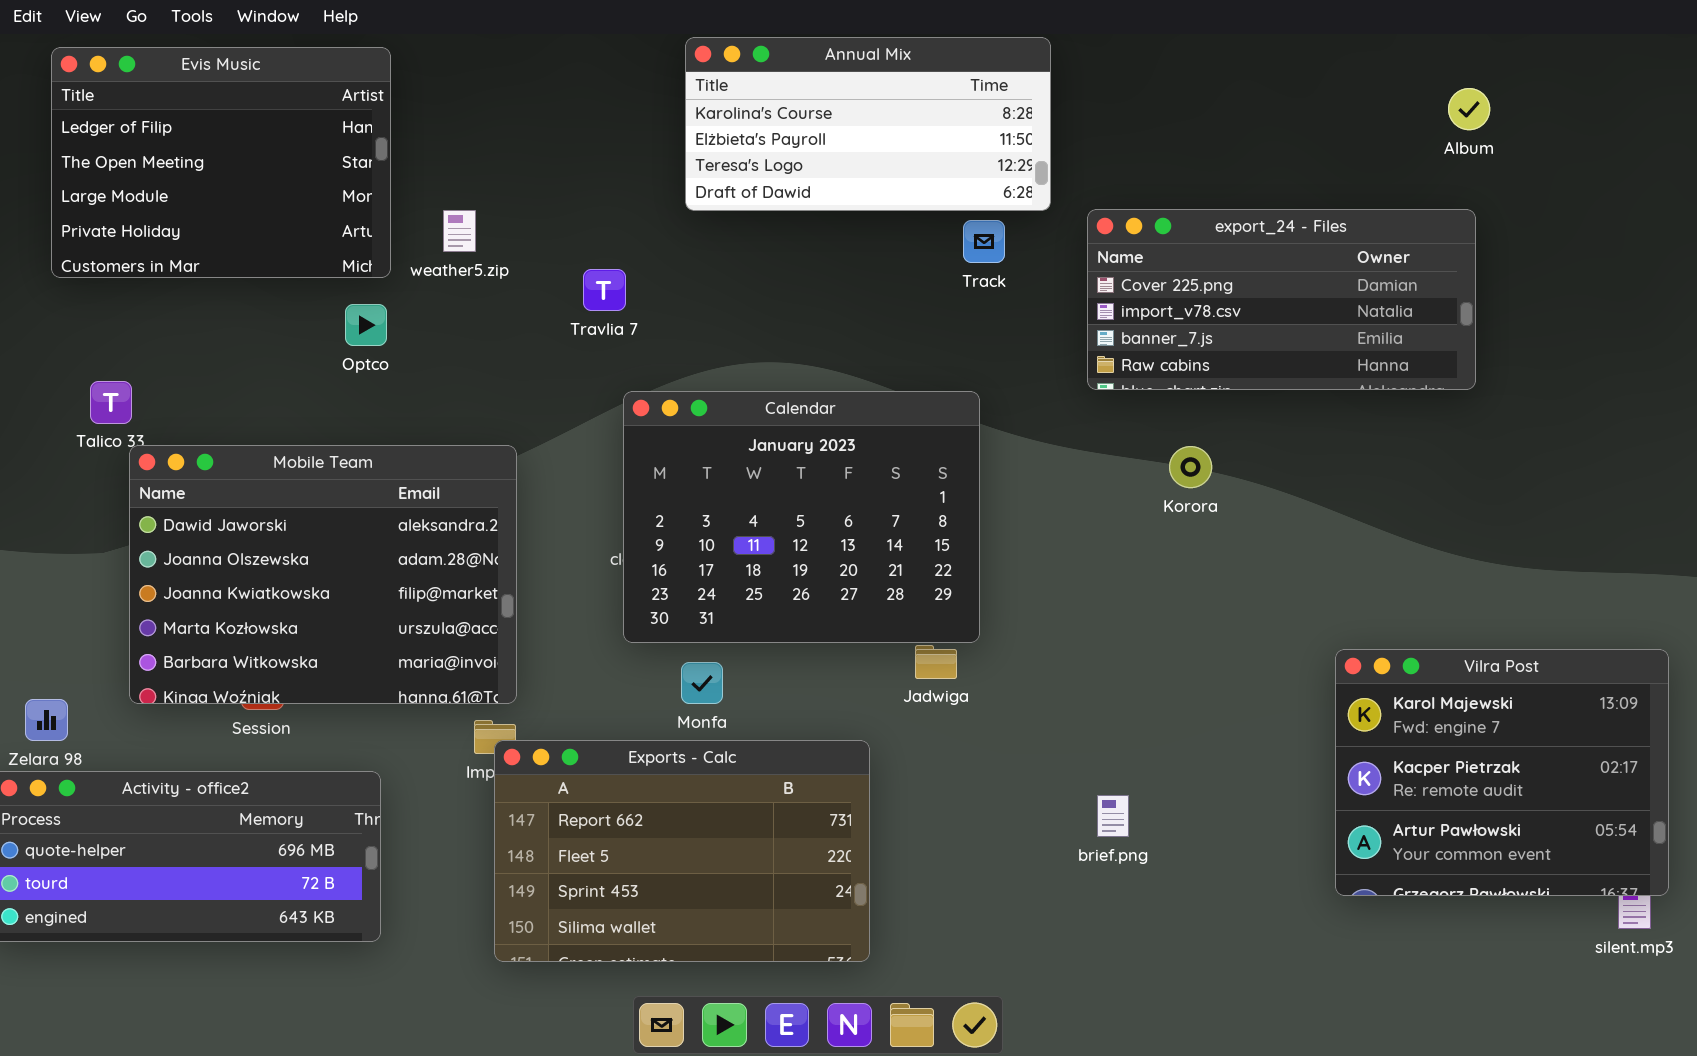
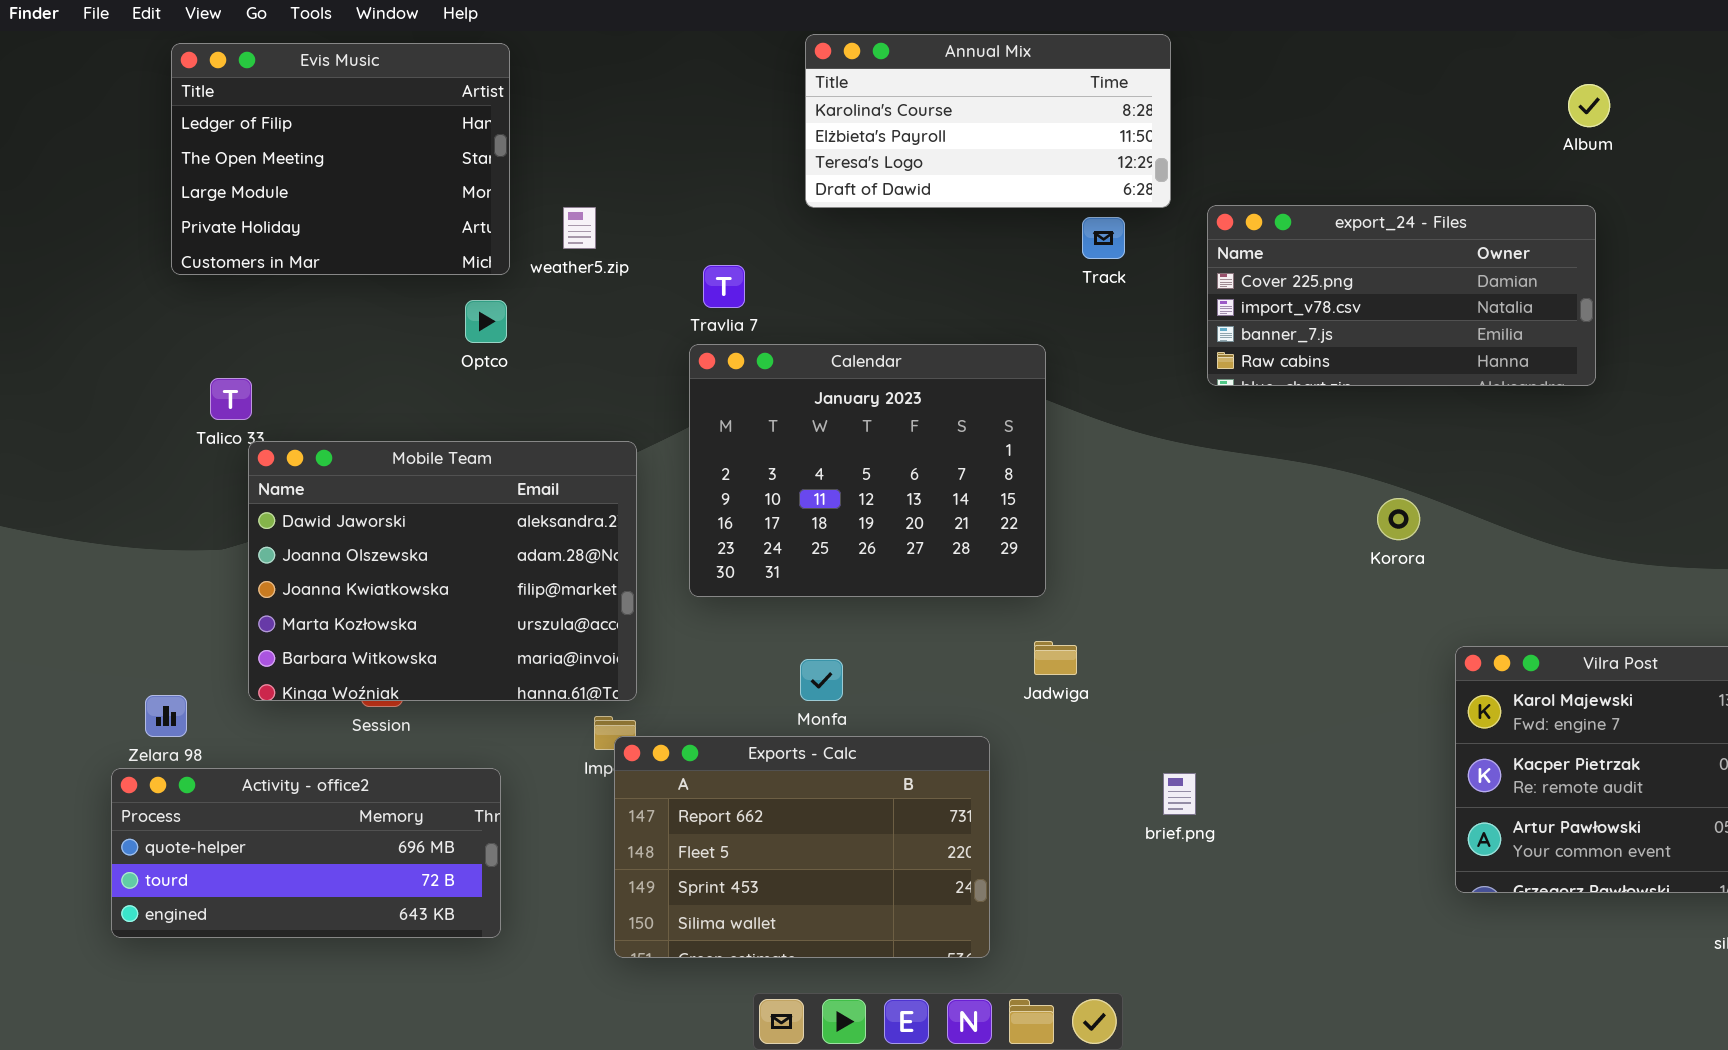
Calendar: [623,391,980,643] -> [689,344,1046,597], moved
Korora: [1169,446,1212,488] -> [1377,498,1420,540], moved
brief.png: [1097,795,1129,837] -> [1163,773,1196,815], moved

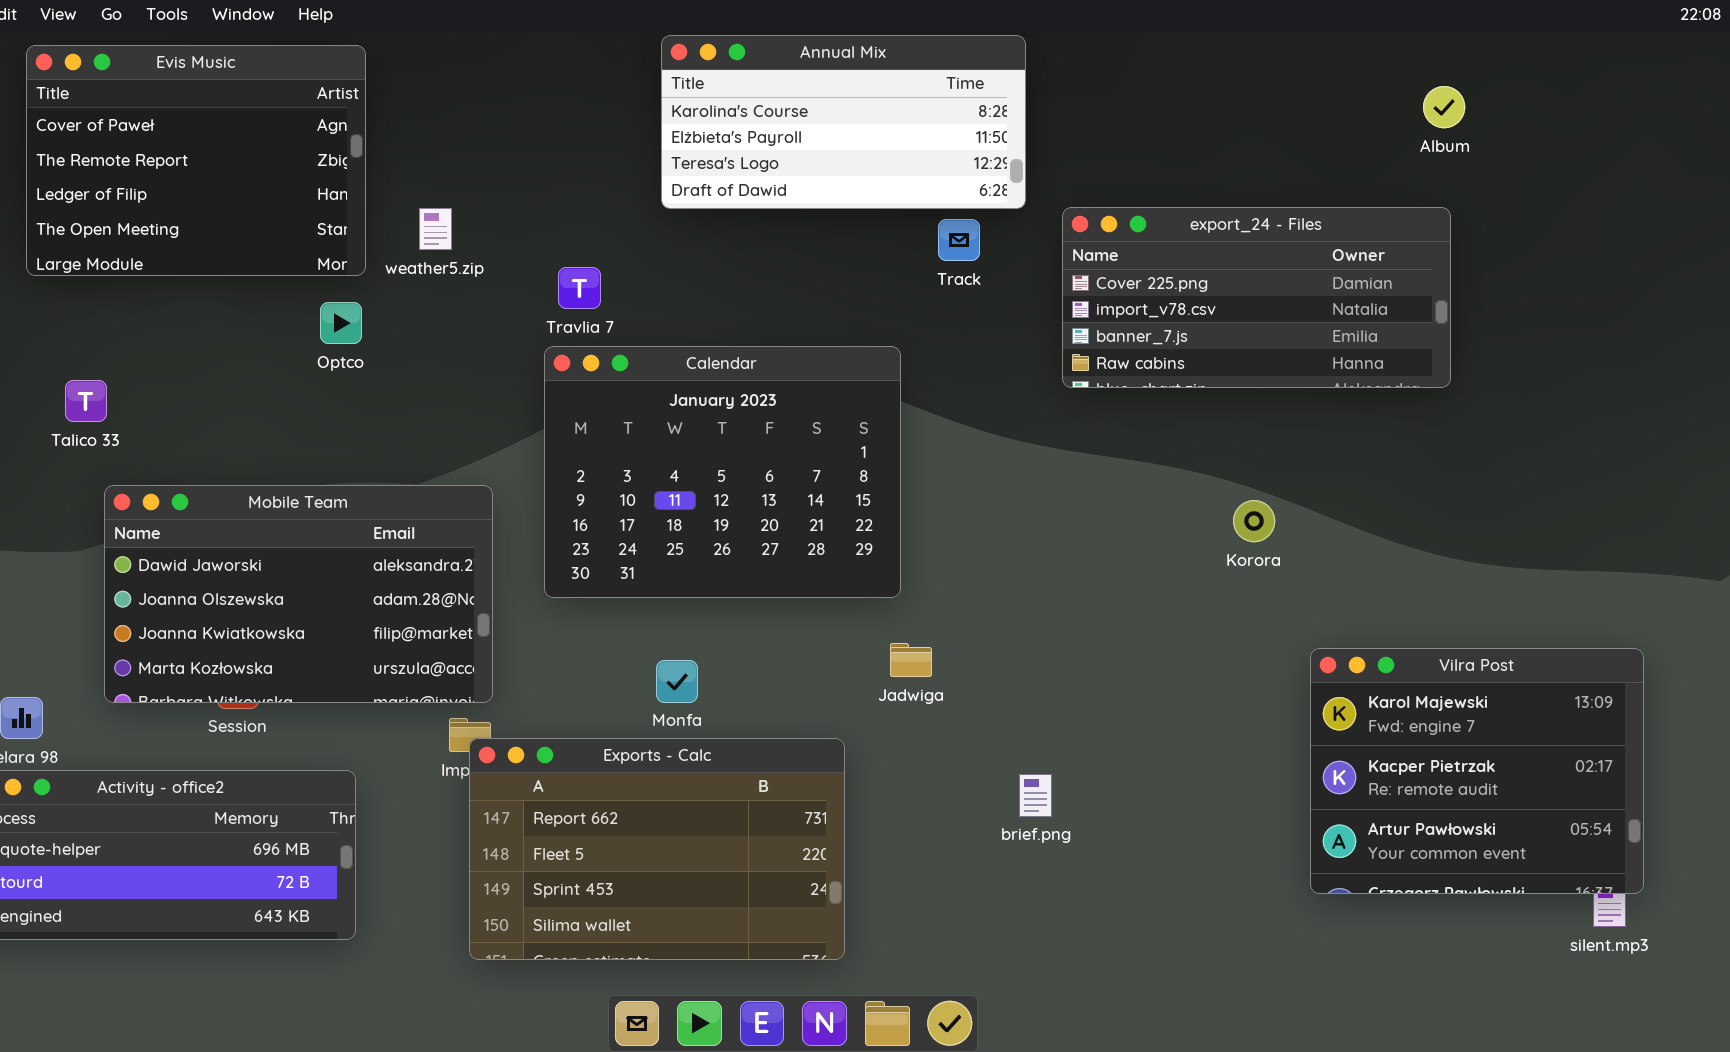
Evis Music: [171,43,510,275] -> [26,45,366,276], scrolled up 2 rows
Mobile Team: [248,441,637,701] -> [104,485,493,703], resized

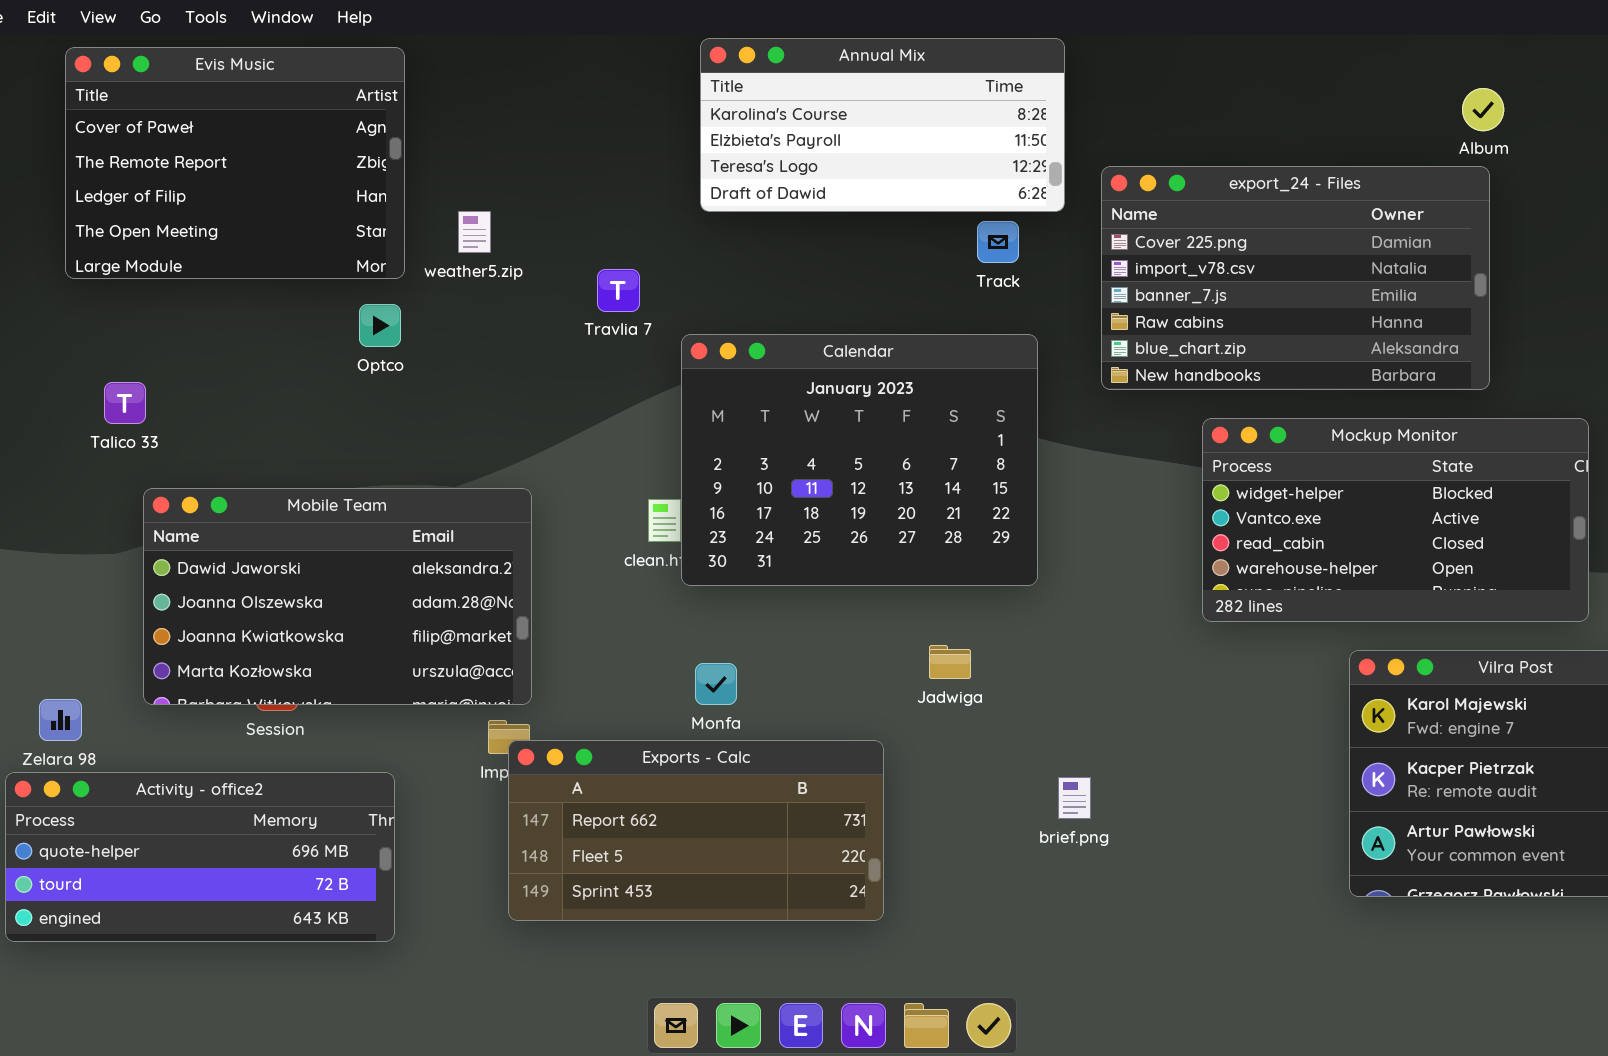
export_24 - Files: [1062,207,1451,388] -> [1101,166,1490,390], resized
Calendar: [544,346,901,598] -> [681,334,1038,586], moved
Mockup Monitor: none -> [1202,418,1589,622], opened
Exports - Calc: [469,738,845,960] -> [508,740,884,921], resized

